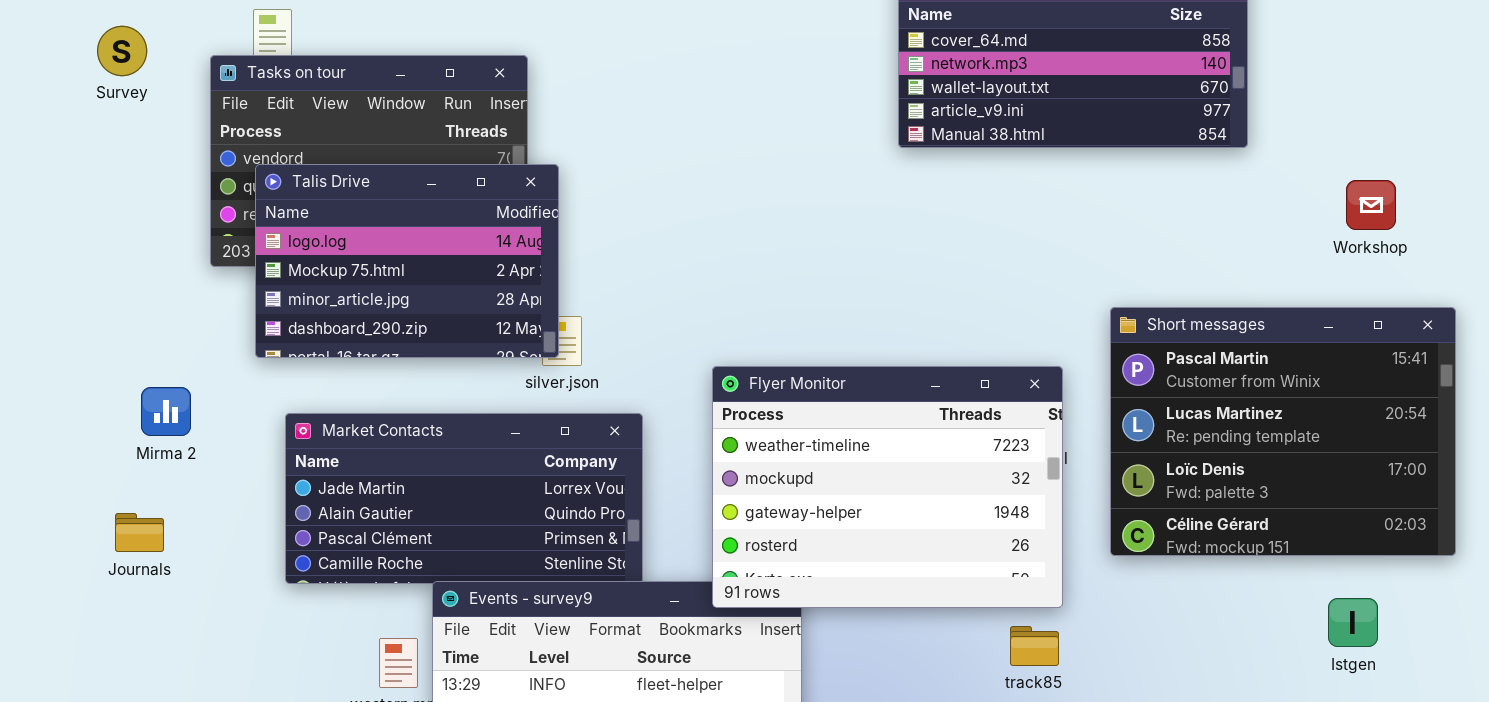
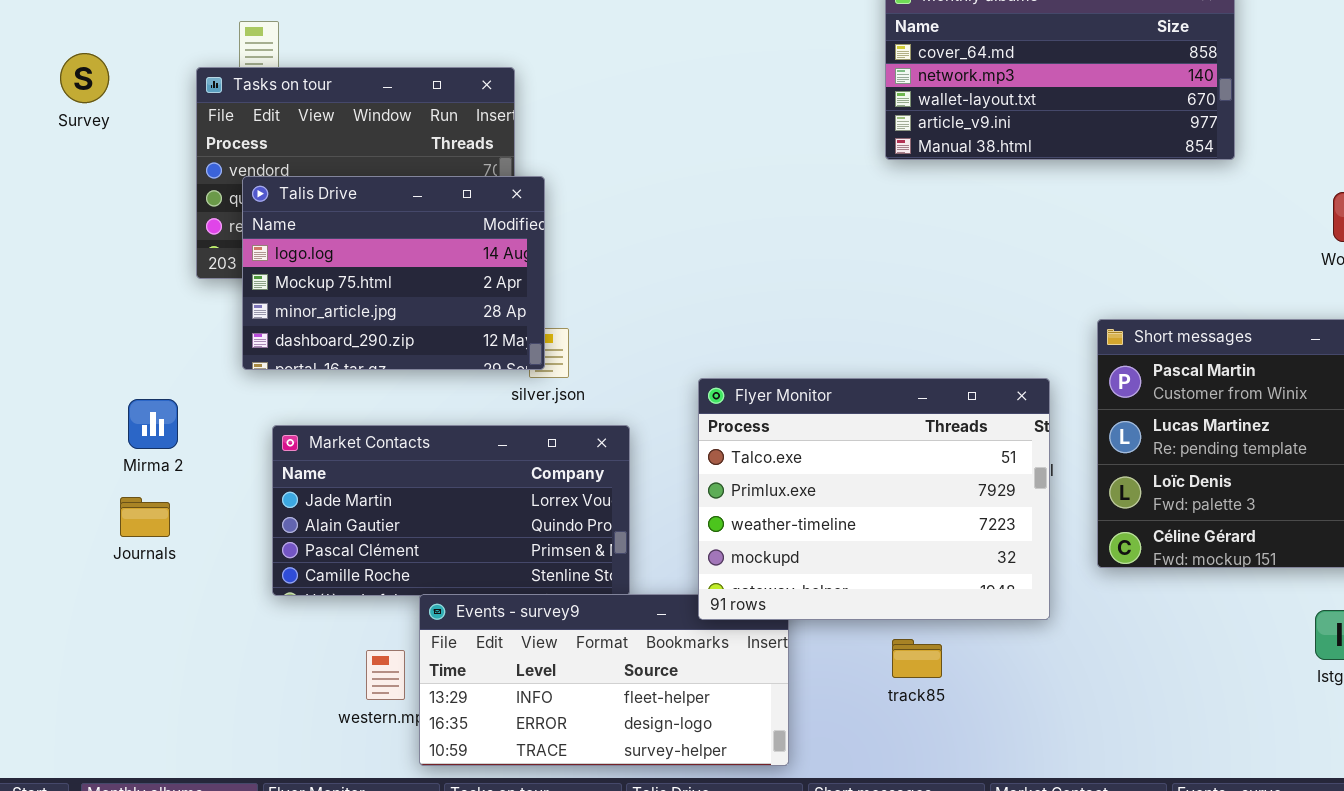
Survey: [97,26,147,76] -> [60,53,109,103], moved
Flyer Monitor: [712,366,1063,608] -> [698,378,1050,620], scrolled up 2 rows
Journals: [115,513,164,552] -> [120,497,170,537], moved
track85: [1010,626,1059,666] -> [892,639,942,678], moved

